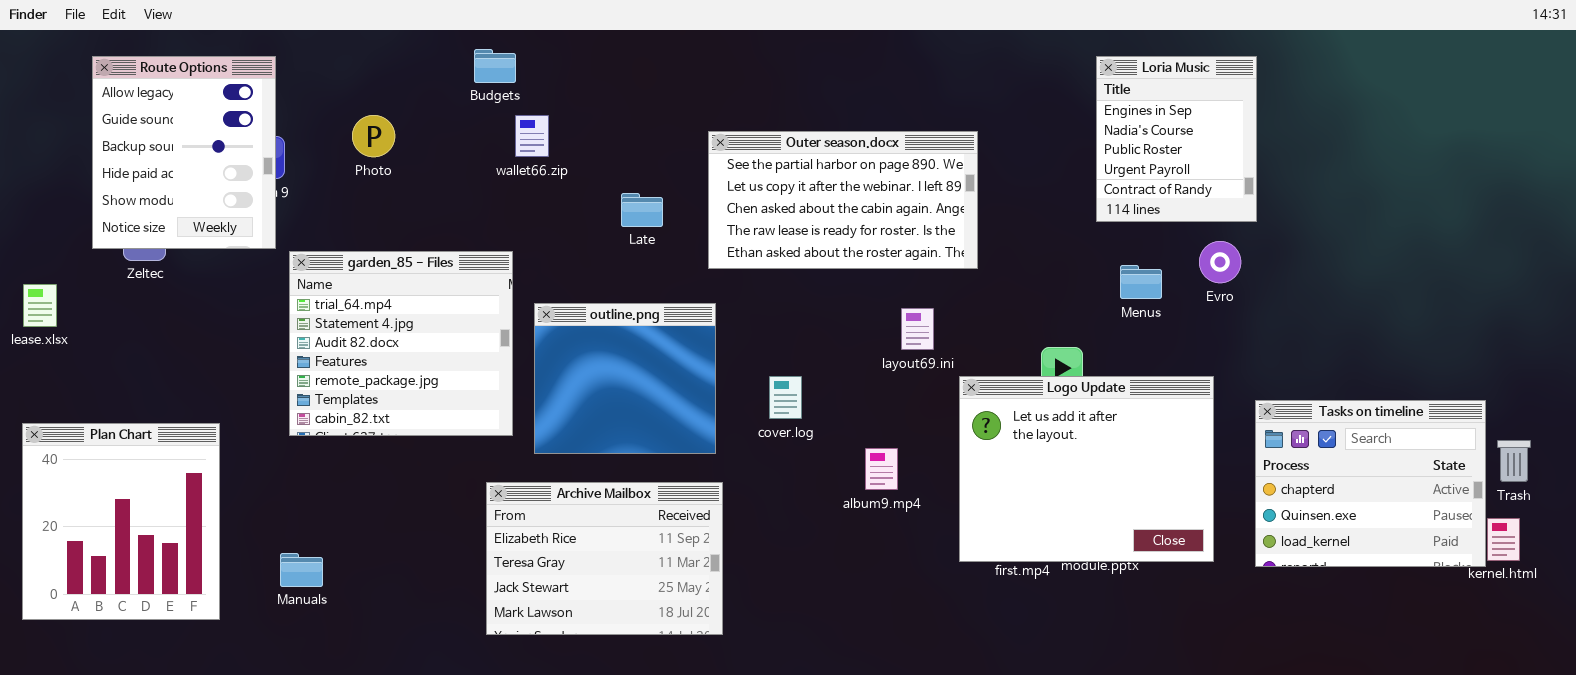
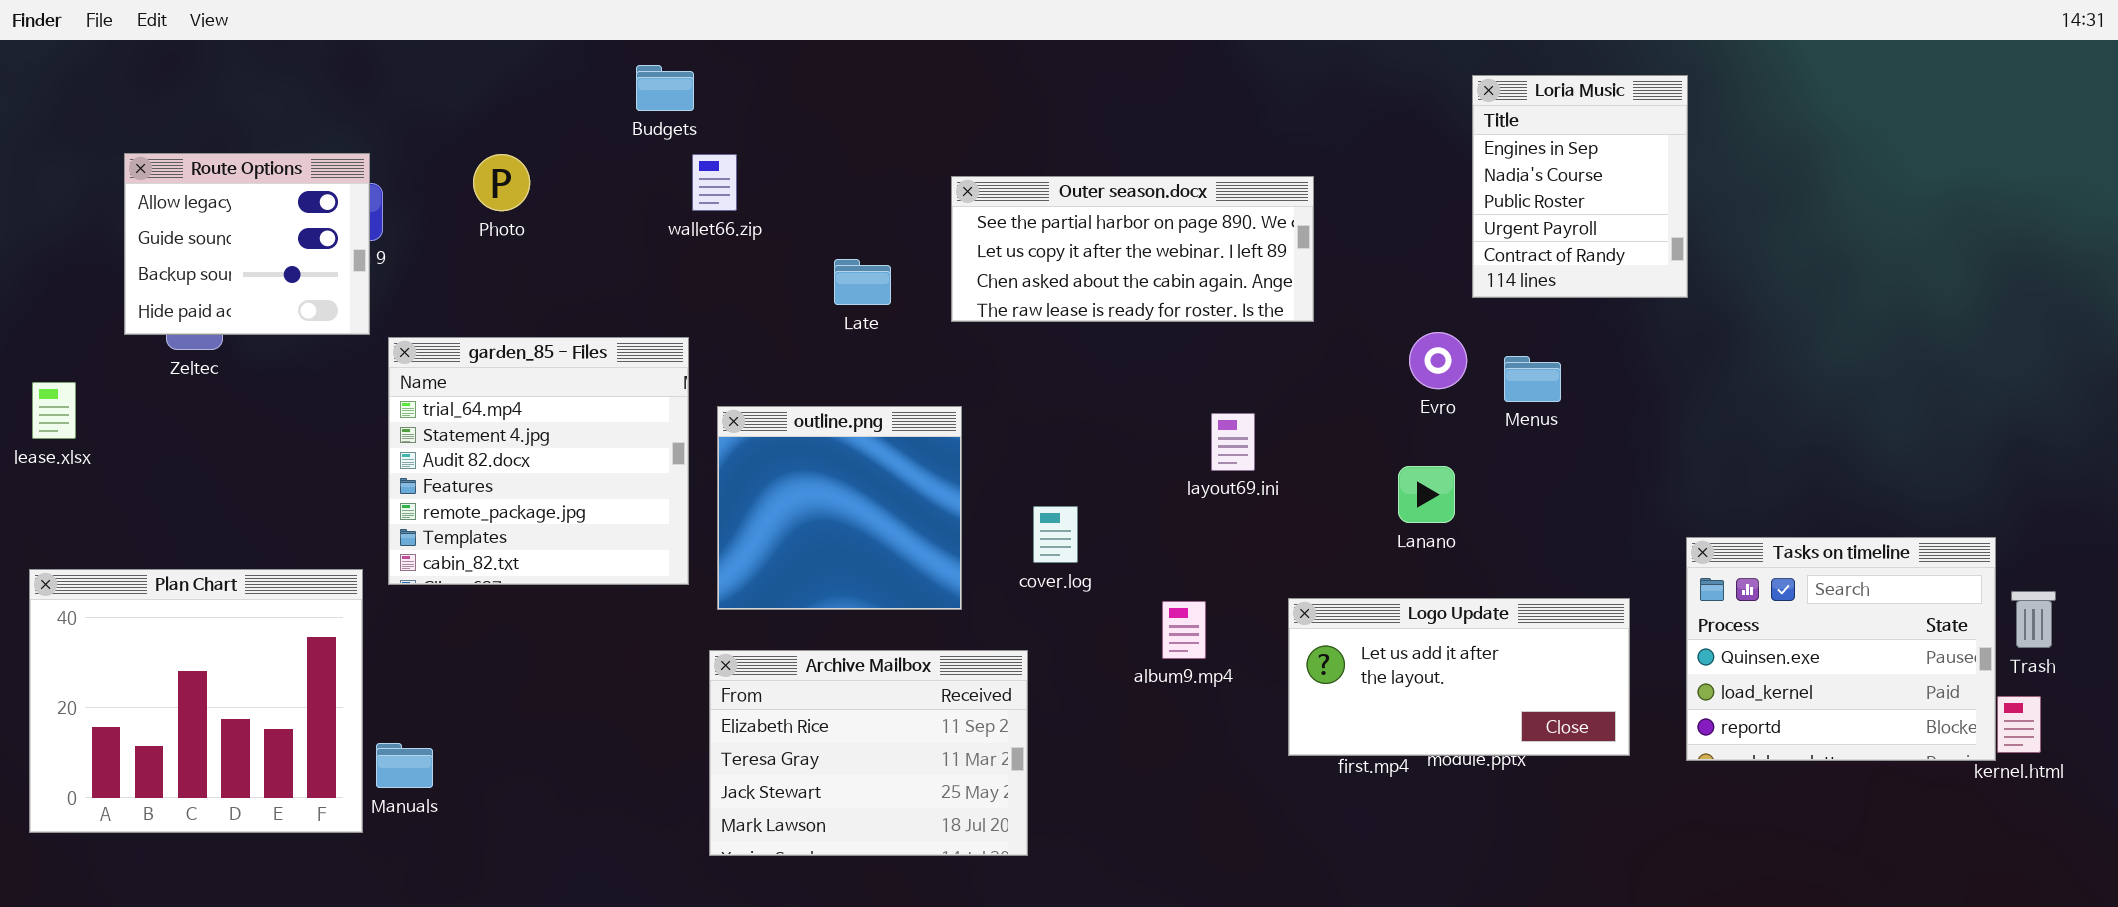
Route Options: [92,56,276,249] -> [124,153,370,335], resized
Outer season.docx: [708,131,978,269] -> [951,176,1314,322], resized
Evro: [1199,241,1241,283] -> [1409,332,1467,389], moved
Logo Update: [959,376,1214,562] -> [1288,598,1630,756], resized
Tasks on timeline: [1255,400,1486,567] -> [1686,537,1996,761], scrolled down 1 row
Plan Chart: [22,423,220,620] -> [29,569,363,833], resized
Archive Mailbox: [486,482,723,635] -> [709,650,1028,856], moved

